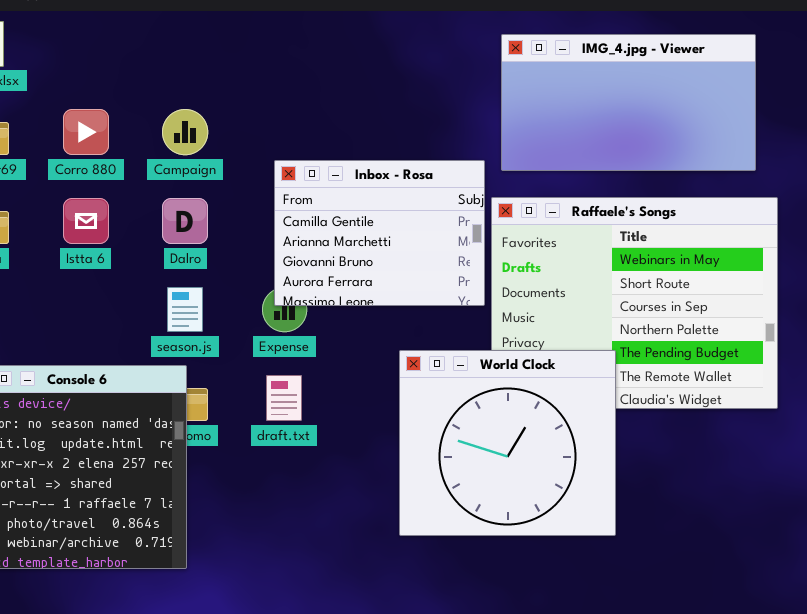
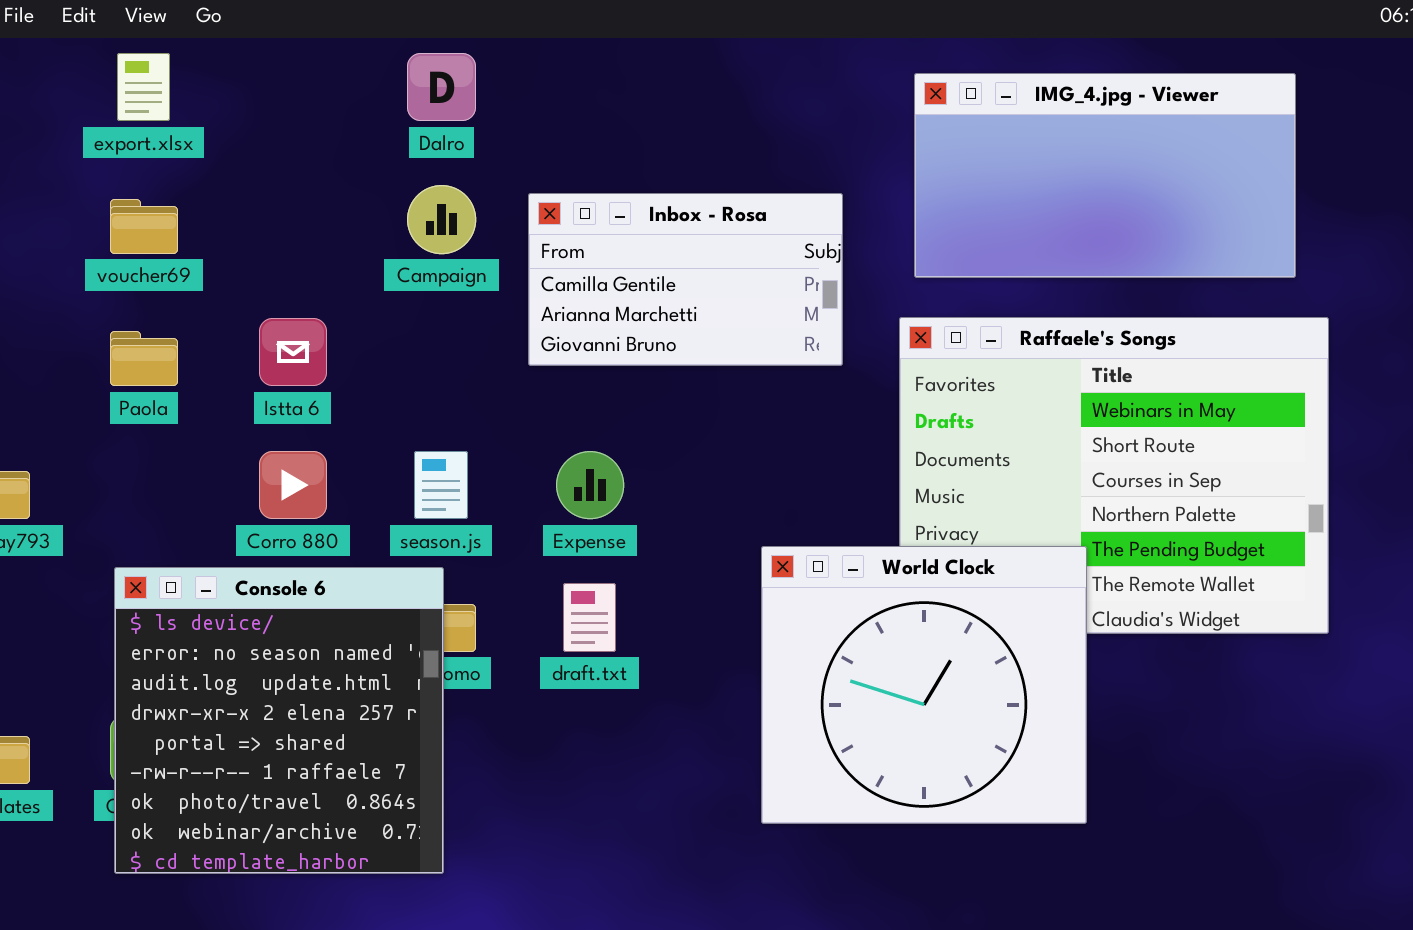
Corro 880: [63,109,109,155] -> [259,451,327,519], moved
Inbox - Rosa: [274,160,485,306] -> [528,193,843,366], moved, resized
Dalro: [162,198,208,244] -> [407,53,476,121], moved

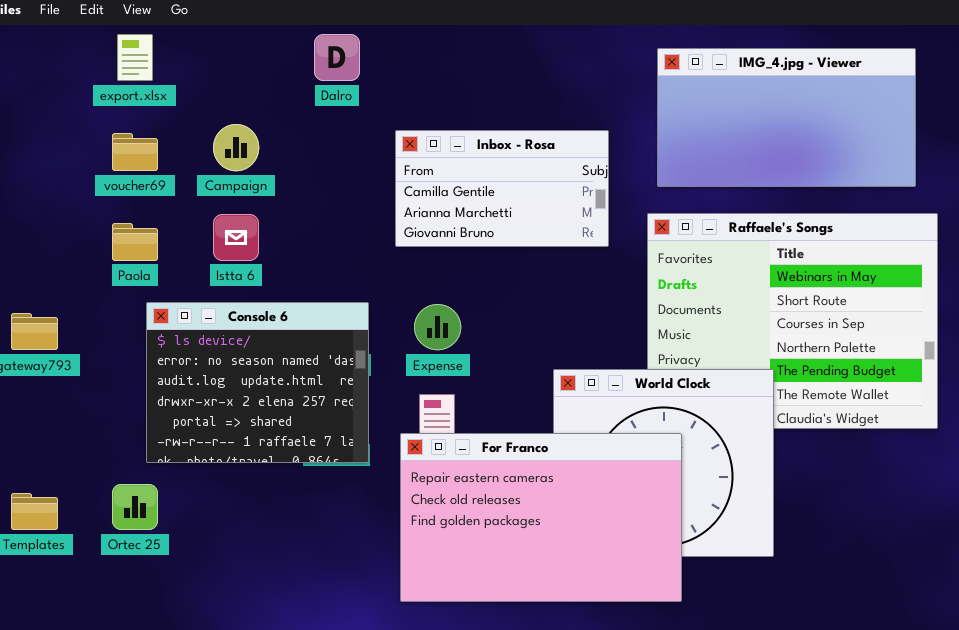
Campaign: [407,185,476,254] -> [213,124,259,171], moved
Console 6: [114,567,444,874] -> [146,302,369,463], moved, resized
For Franco: none -> [400,433,682,602], opened

